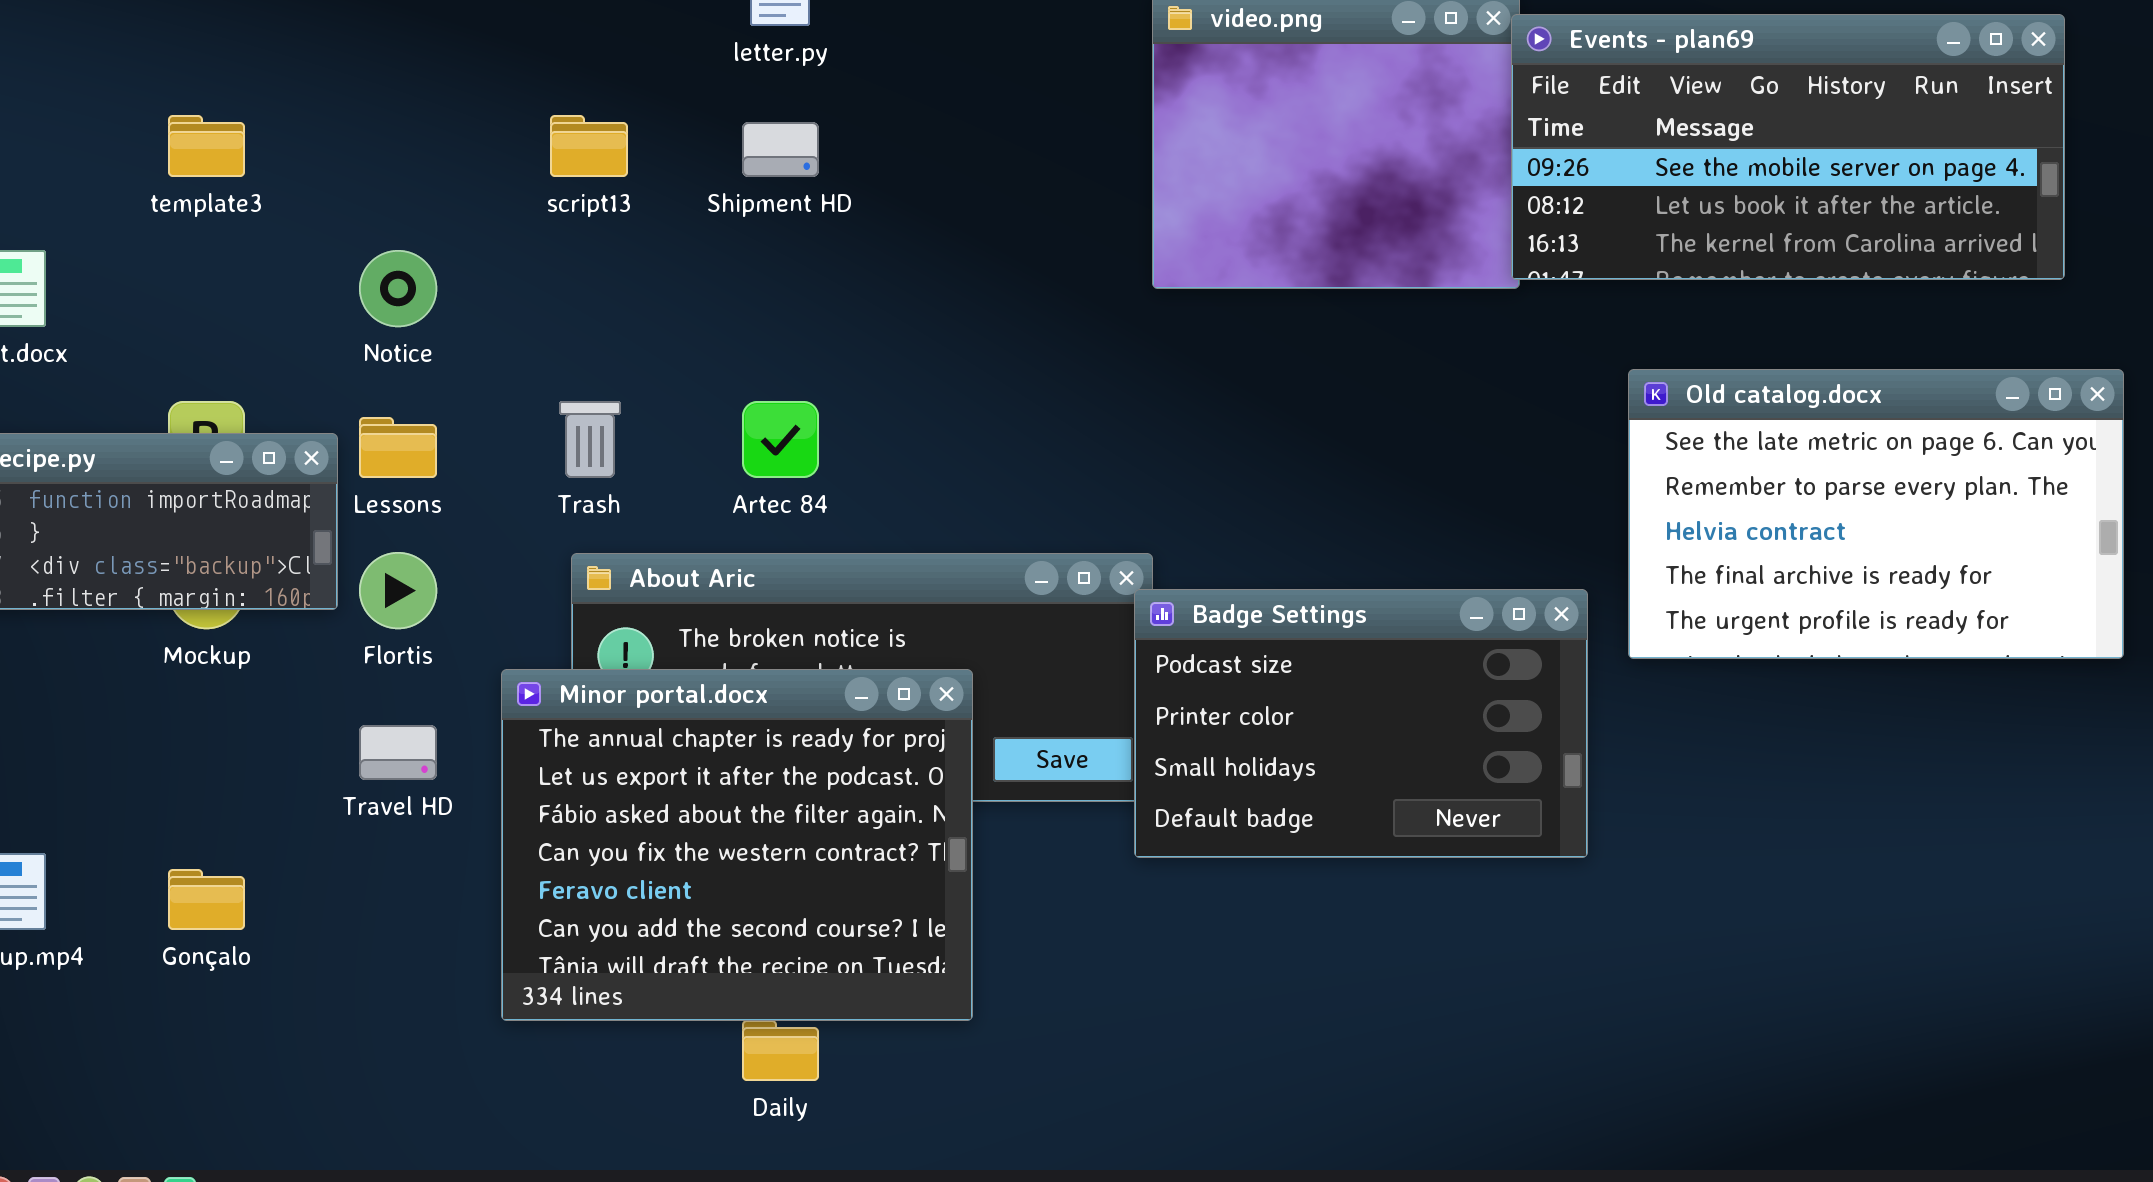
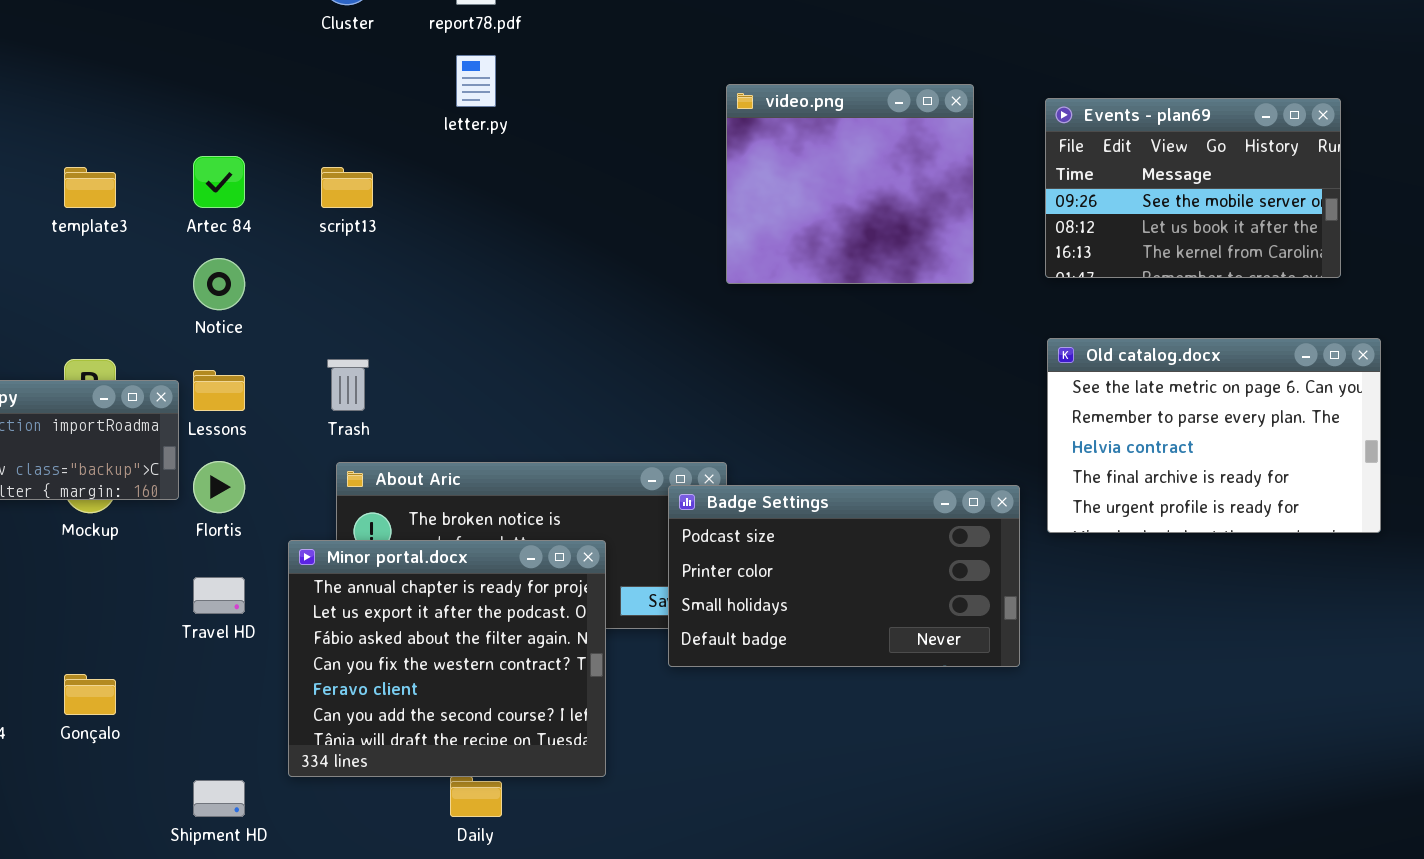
Events - plan69: [1511,14,2065,280] -> [1045,98,1341,278], resized
Shipment HD: [742,122,819,177] -> [193,780,245,817], moved
Artec 84: [742,401,819,478] -> [193,156,245,208], moved
Badge Settings: [1134,589,1588,858] -> [668,485,1020,667], resized

